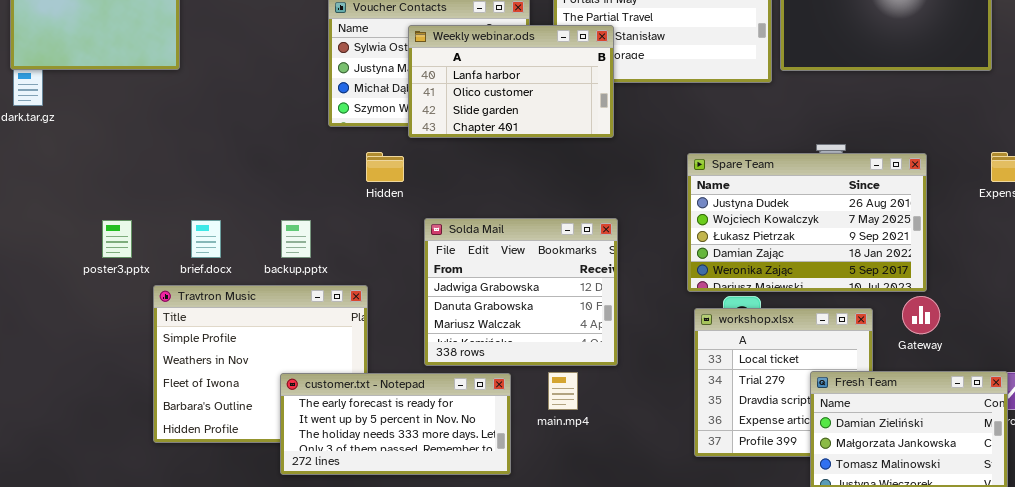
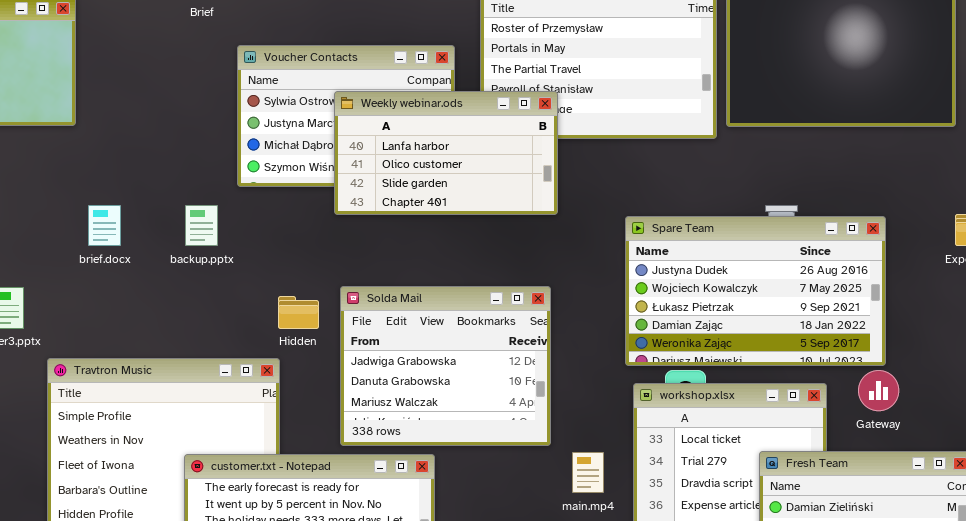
Weekly webinar.ods: [408,25,614,138] -> [334,91,558,215], moved
Hidden: [366,152,404,182] -> [278,296,319,329], moved
brief.docx: [191,220,221,258] -> [88,205,121,246], moved
backup.pptx: [281,220,311,258] -> [185,205,218,246], moved
main.mp4: [548,372,578,410] -> [572,452,604,493], moved

